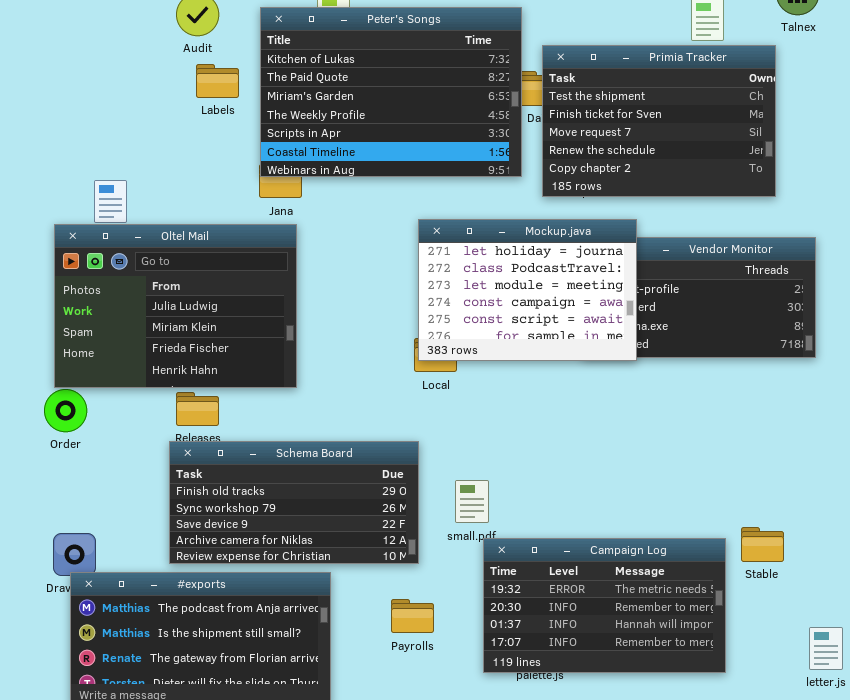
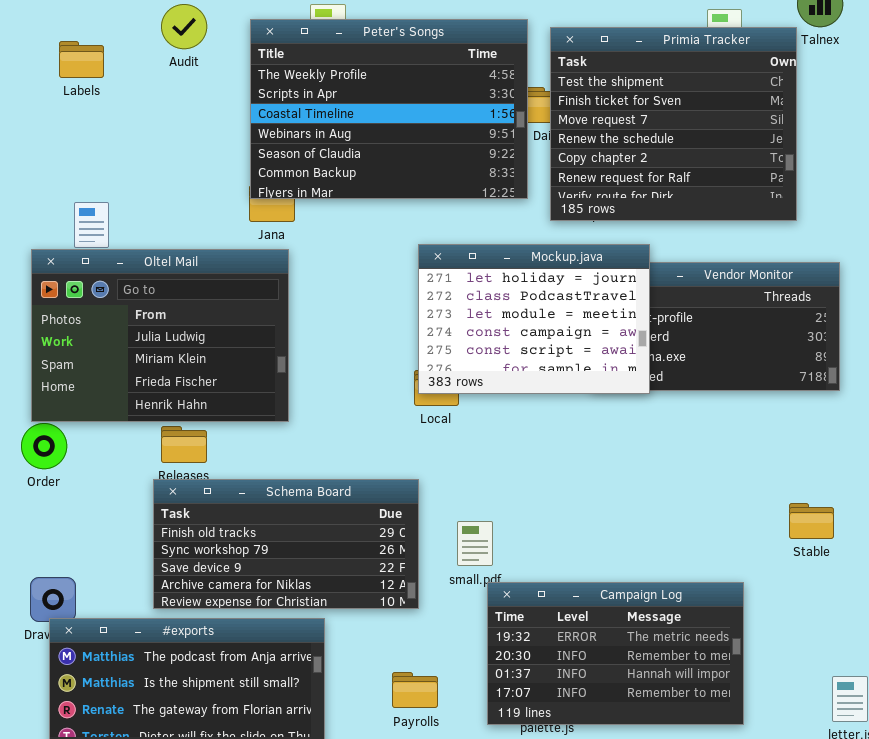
Peter's Songs: [260,7,522,177] -> [250,19,528,199], scrolled down 3 rows
Primia Tracker: [542,45,776,197] -> [550,27,797,221], resized
Labels: [196,64,239,98] -> [59,41,104,78], moved
Stable: [741,527,784,562] -> [789,503,834,539], moved
Payrolls: [391,599,434,633] -> [392,672,438,708], moved

